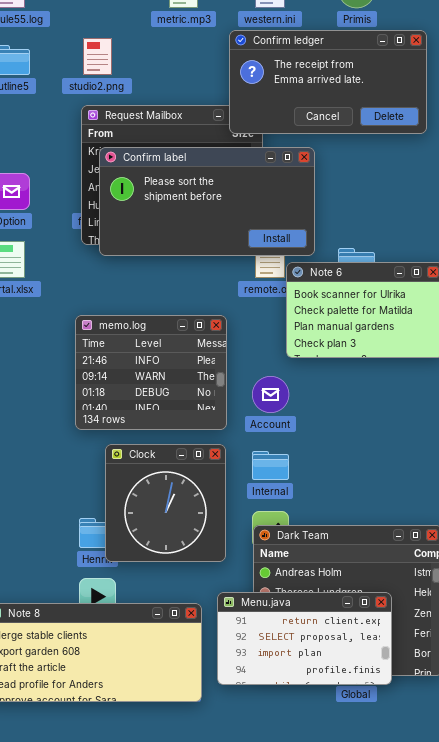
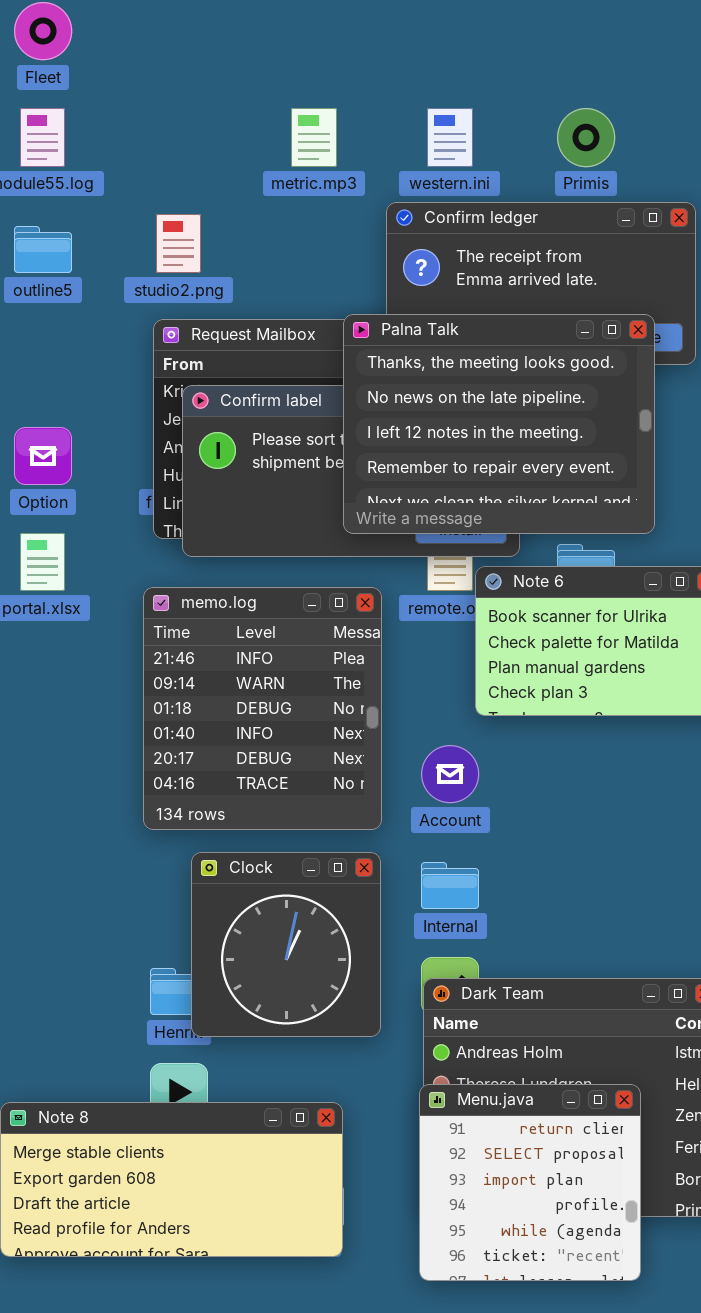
Palna Talk: none -> [343,314,655,534], opened
memo.log: [75,315,227,430] -> [143,587,382,830], resized
Menu.java: [217,592,392,685] -> [419,1084,641,1281], resized

